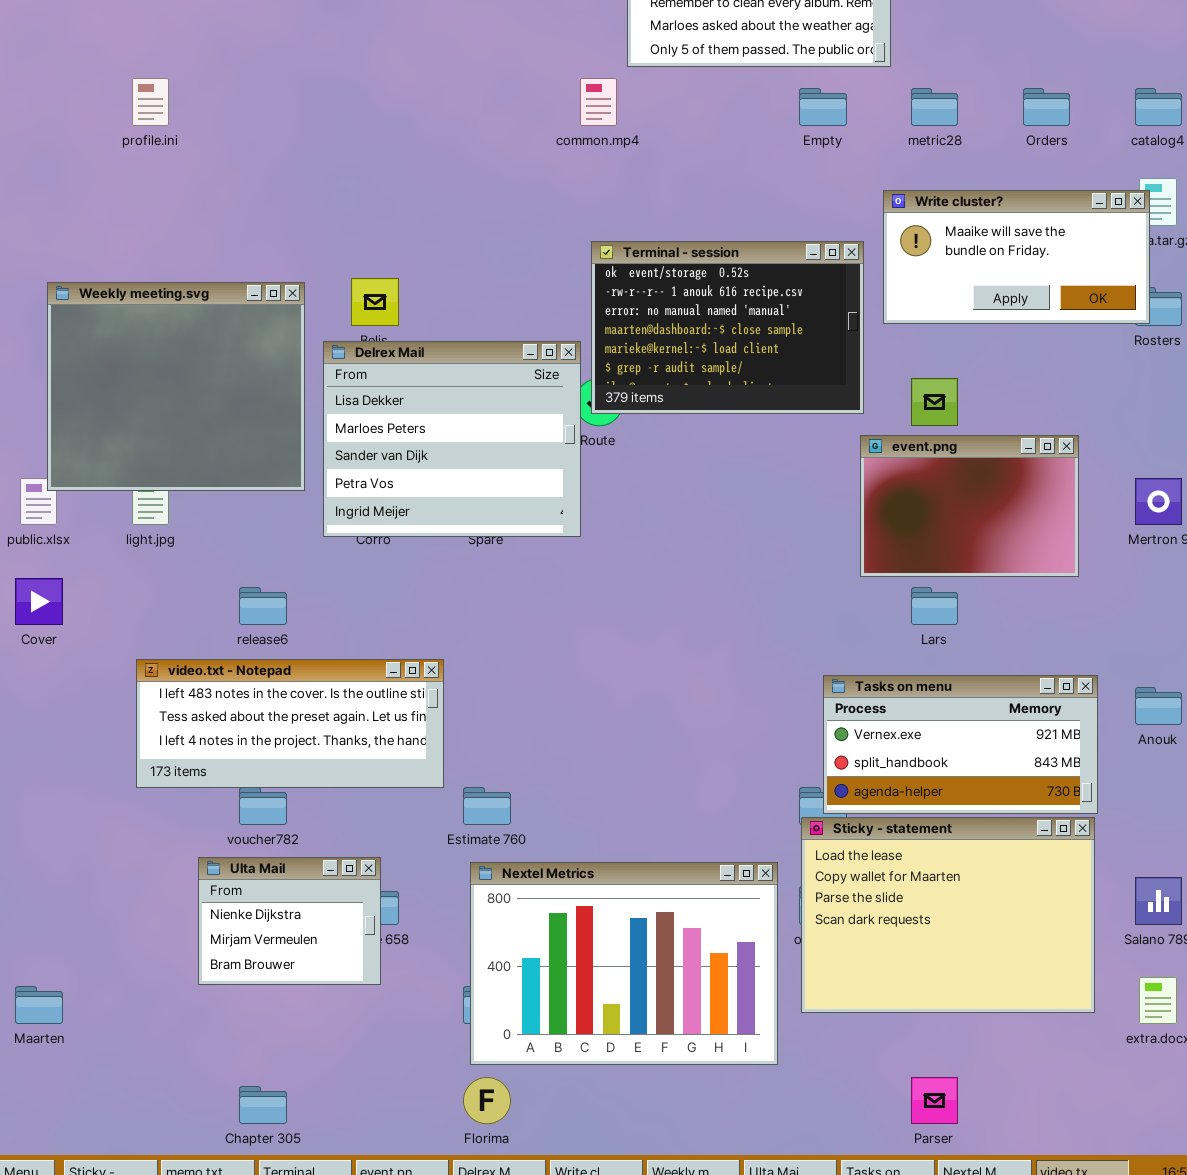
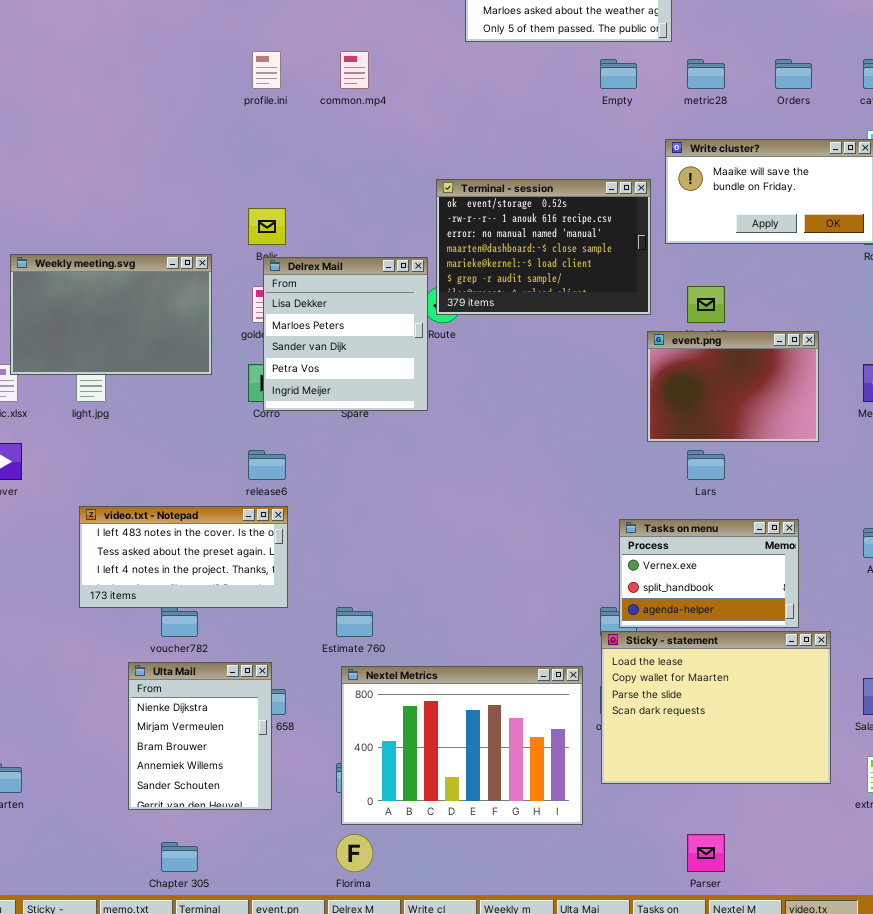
profile.ini: [132,78,169,126] -> [252,51,281,89], moved
common.mp4: [580,78,617,126] -> [340,51,369,89], moved
Weekly meeting.svg: [47,282,305,491] -> [10,254,212,375], resized
Delrex Mail: [323,341,581,537] -> [263,257,428,411], resized
release6: [239,587,287,625] -> [248,450,286,480], moved
video.txt - Notepad: [136,659,444,788] -> [79,506,288,608], resized
Tasks on menu: [823,675,1098,814] -> [619,519,799,628], resized
Ulta Mail: [198,857,381,985] -> [128,662,272,810], resized

